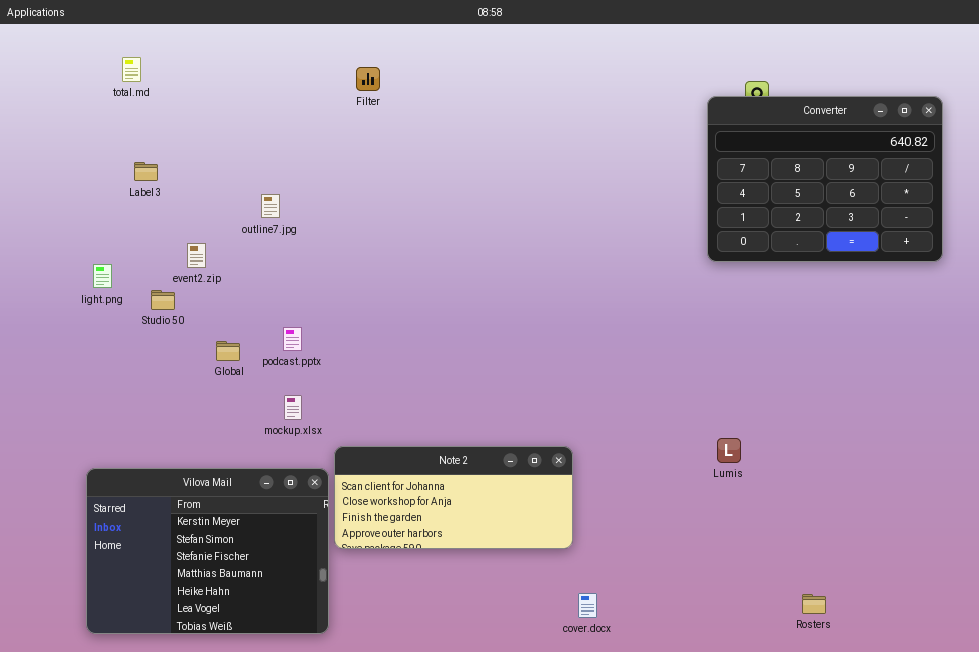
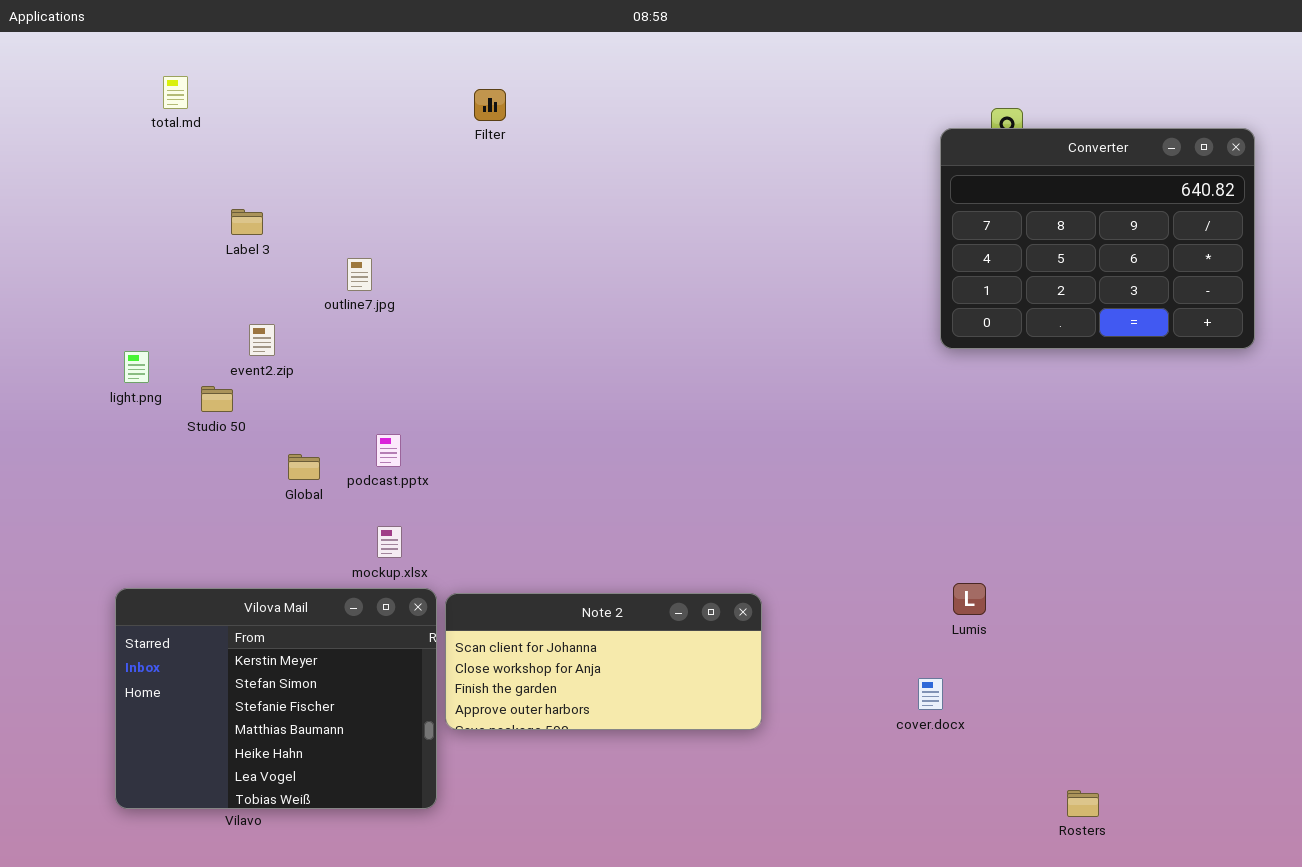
Label 3: [134,162,158,181] -> [231,209,263,235], moved
Vilova Mail: [86,468,329,634] -> [115,588,437,809], moved
cover.docx: [578,593,597,618] -> [918,678,943,710], moved

